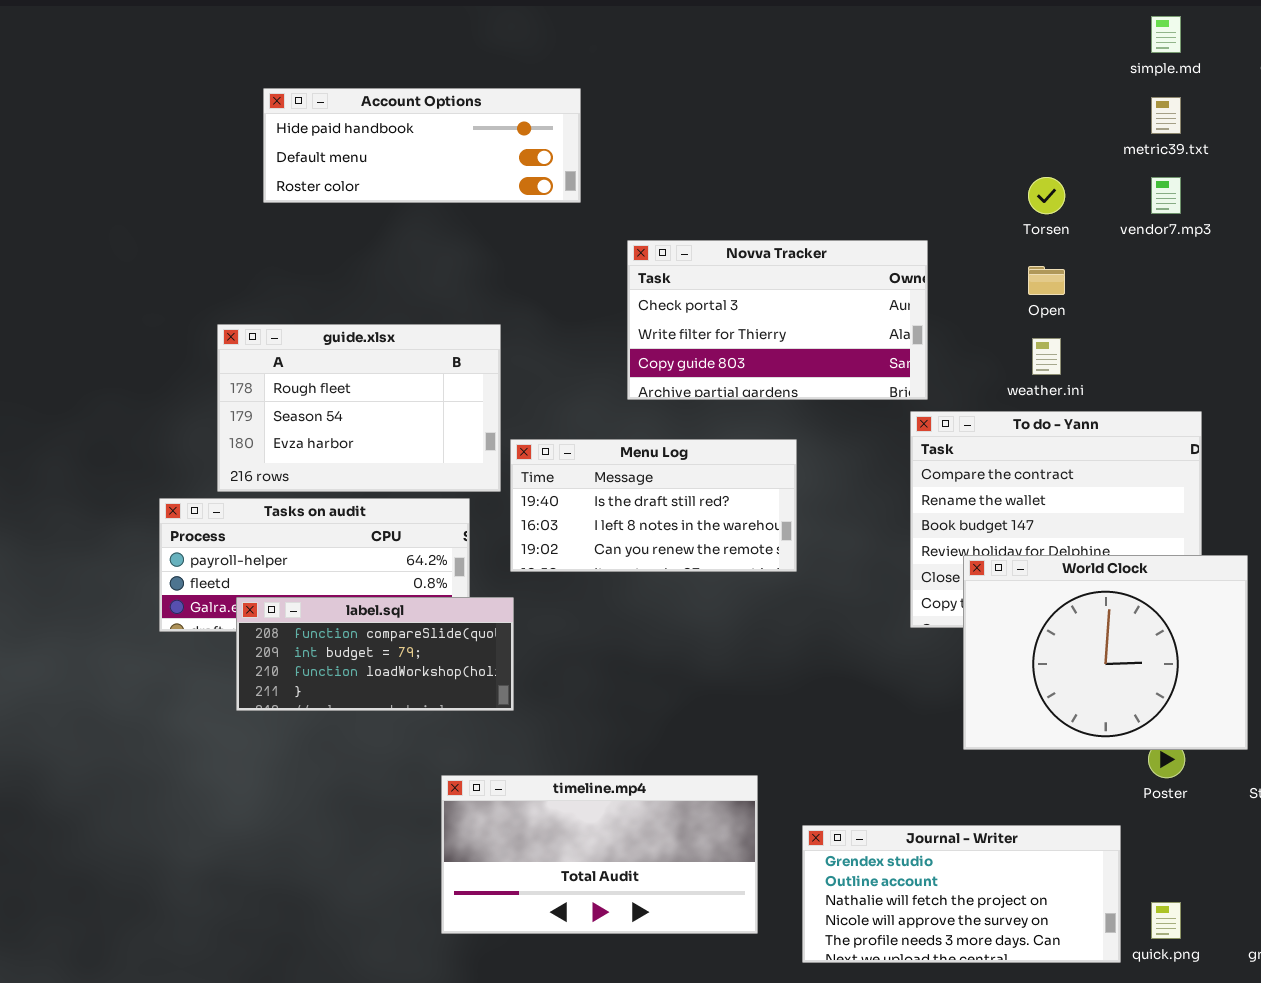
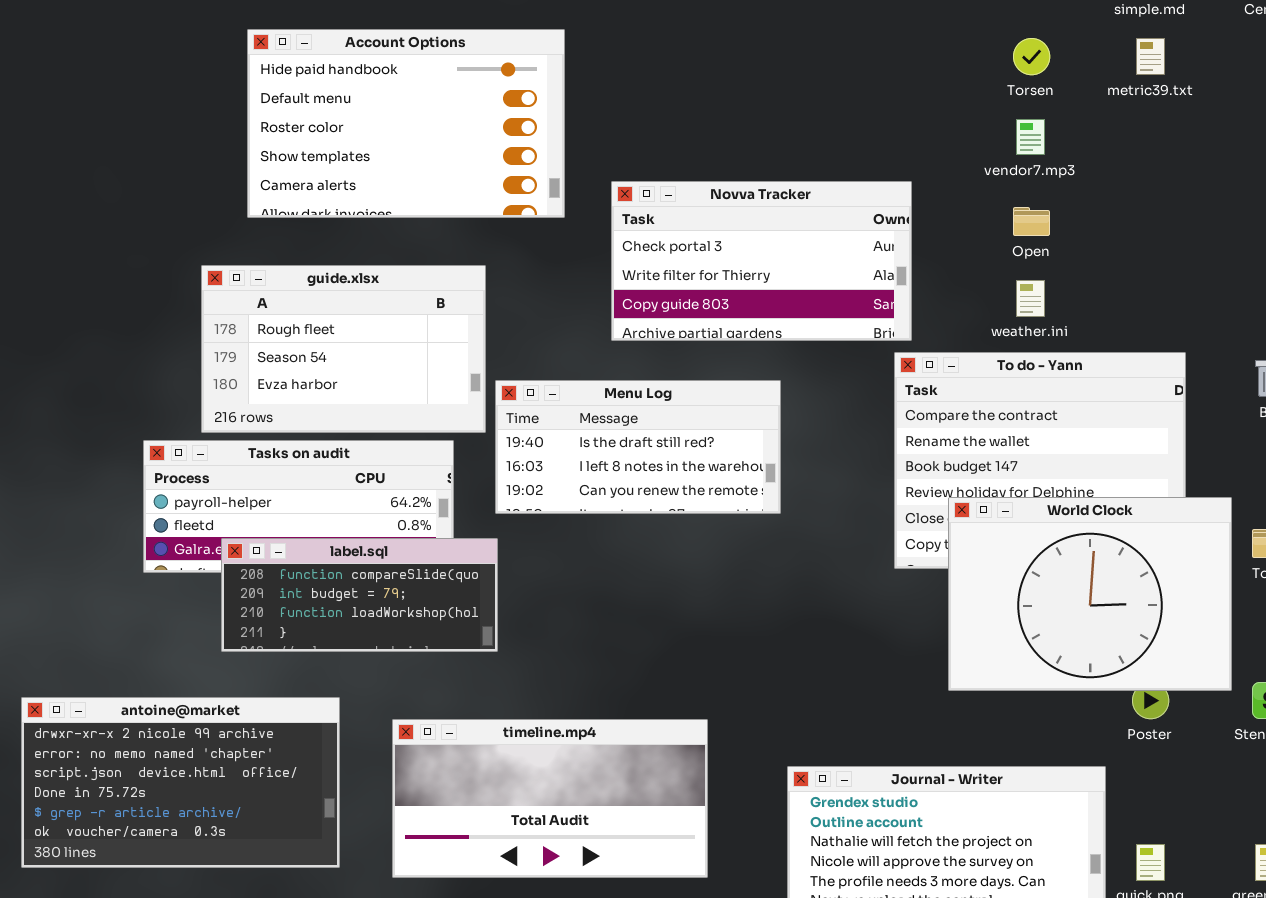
Account Options: [263,88,581,203] -> [247,29,565,218], resized
Torsen: [1028,177,1065,214] -> [1013,38,1050,75], moved
vendor7.mp3: [1151,177,1181,214] -> [1016,119,1045,155], moved
antoine@market: none -> [21,697,340,868], opened
timeline.mp4: [441,775,758,934] -> [392,719,708,878], moved

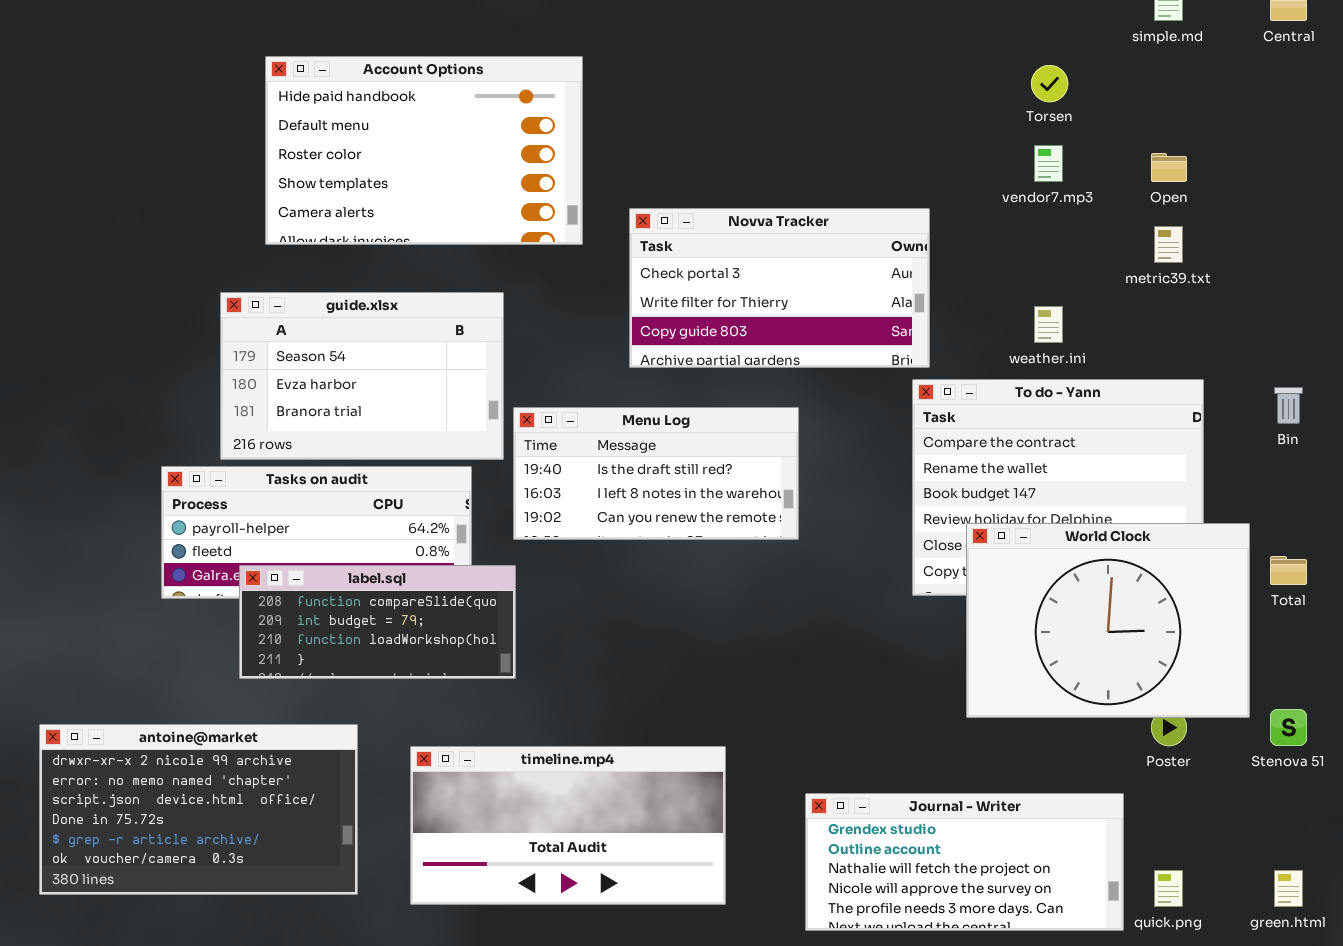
metric39.txt: [1136,38,1165,75] -> [1154,226,1183,263], moved
Open: [1013,207,1050,236] -> [1151,153,1187,182], moved
guide.xlsx: [201,265,486,433] -> [220,292,504,460], scrolled down 1 row

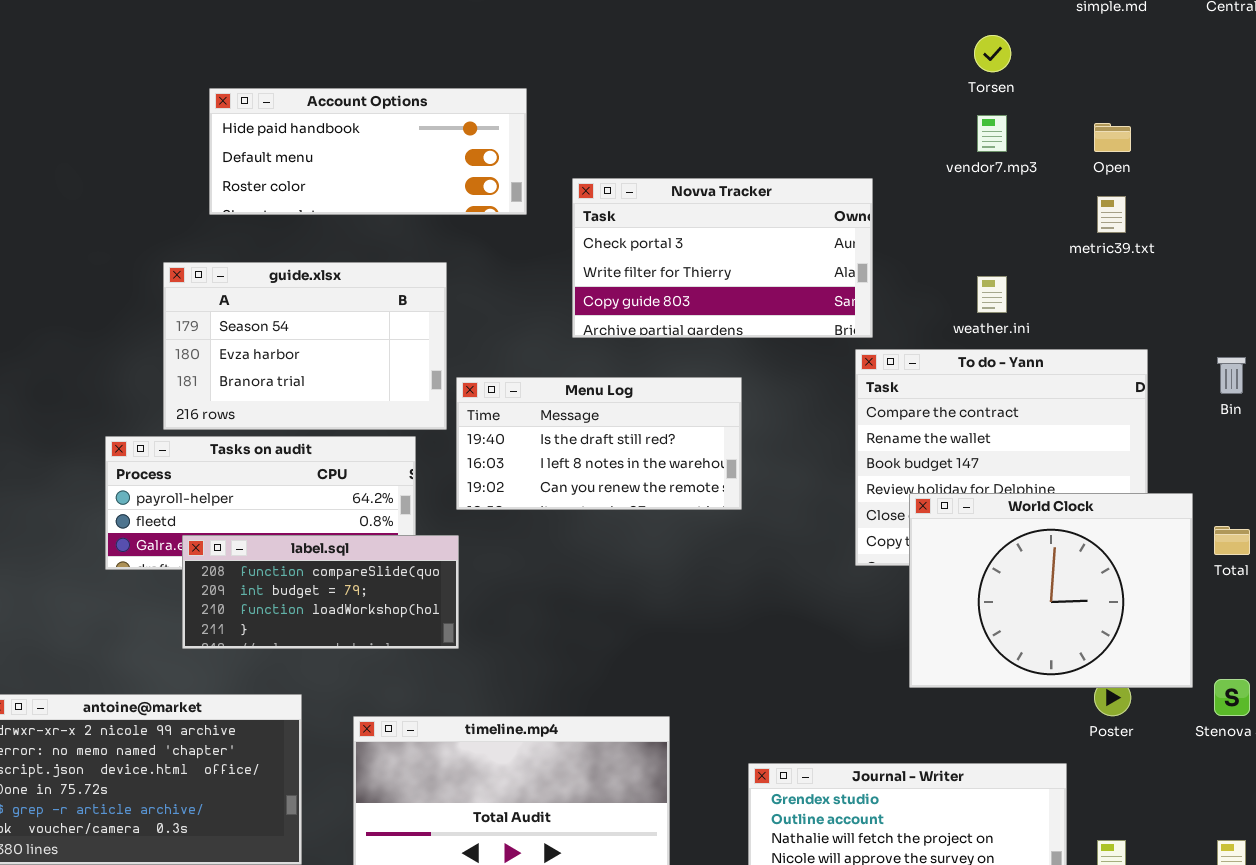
Account Options: [265,56,583,245] -> [209,88,527,215], resized

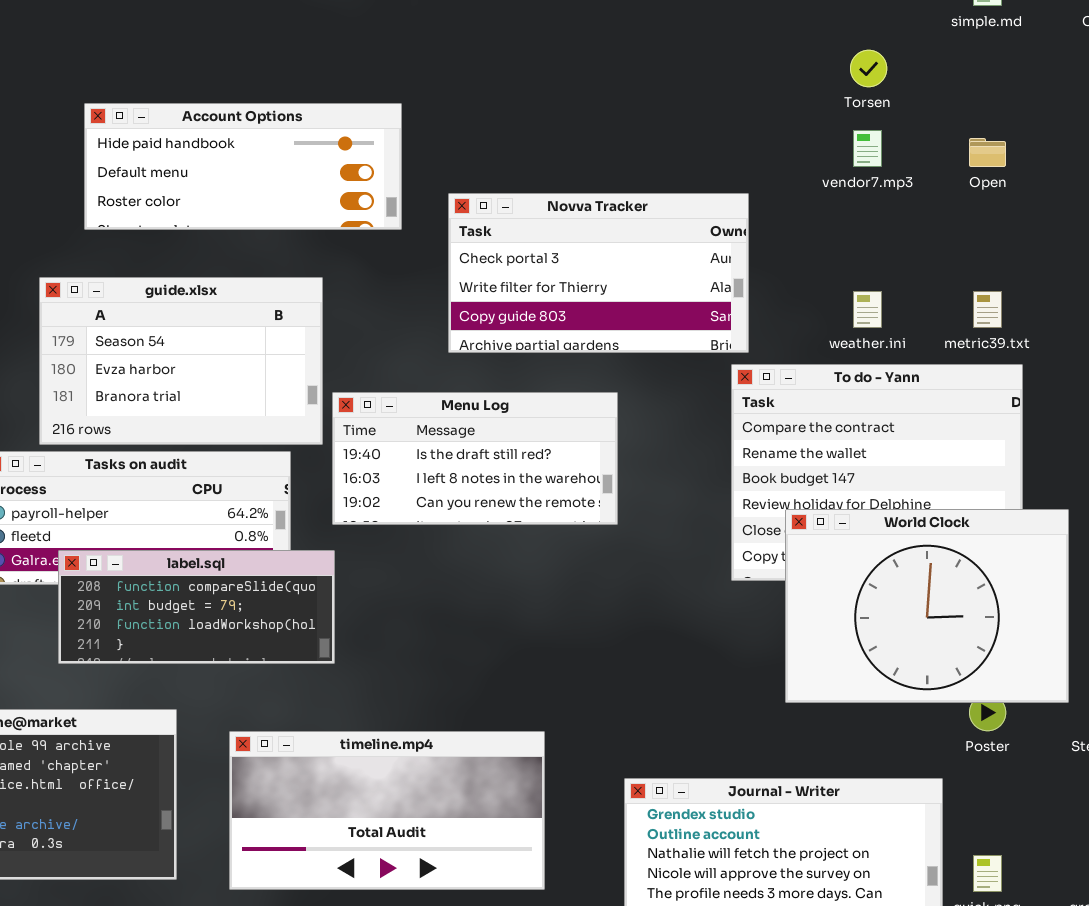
metric39.txt: [1097,196,1126,233] -> [973,291,1002,328], moved

